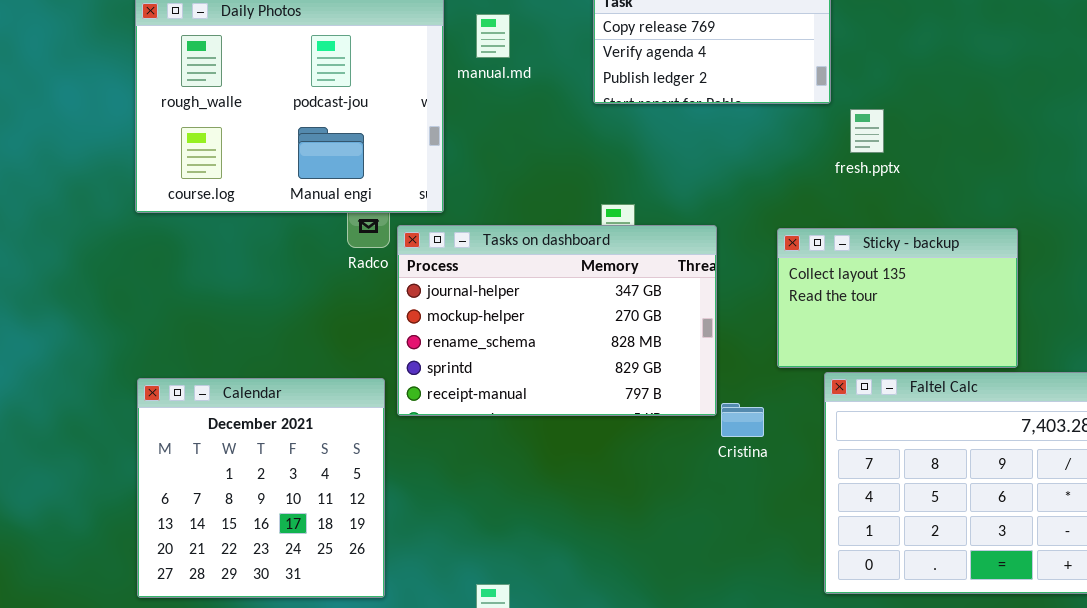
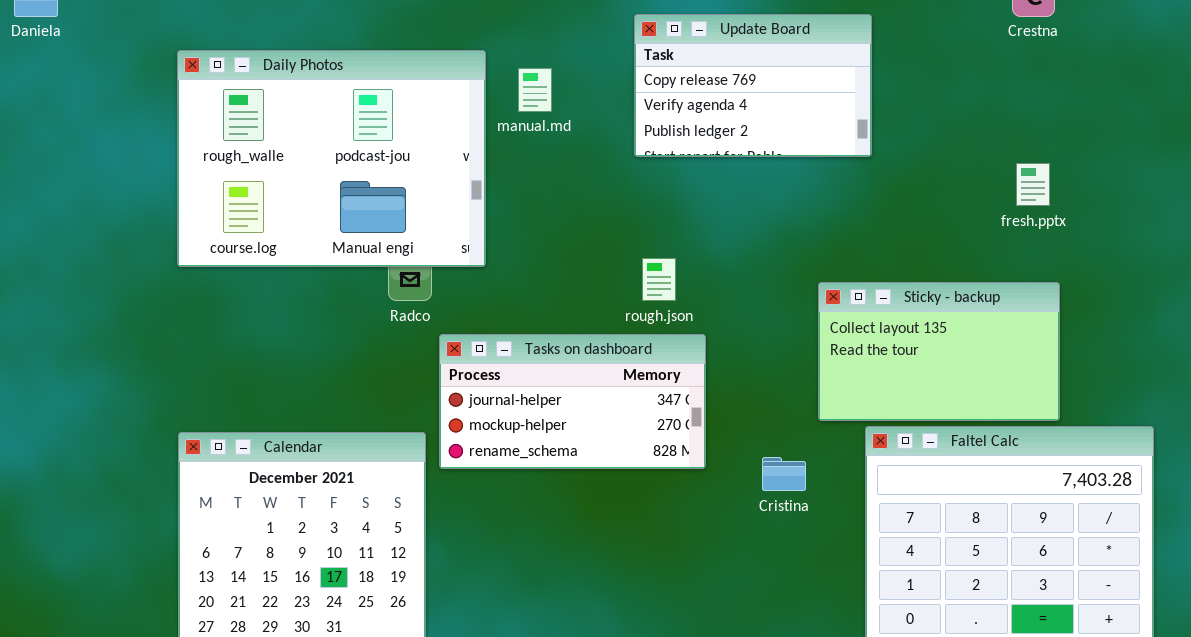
fresh.pptx: [850,109,884,153] -> [1016,163,1050,206], moved
Tasks on dashboard: [397,225,717,416] -> [439,334,706,469], resized

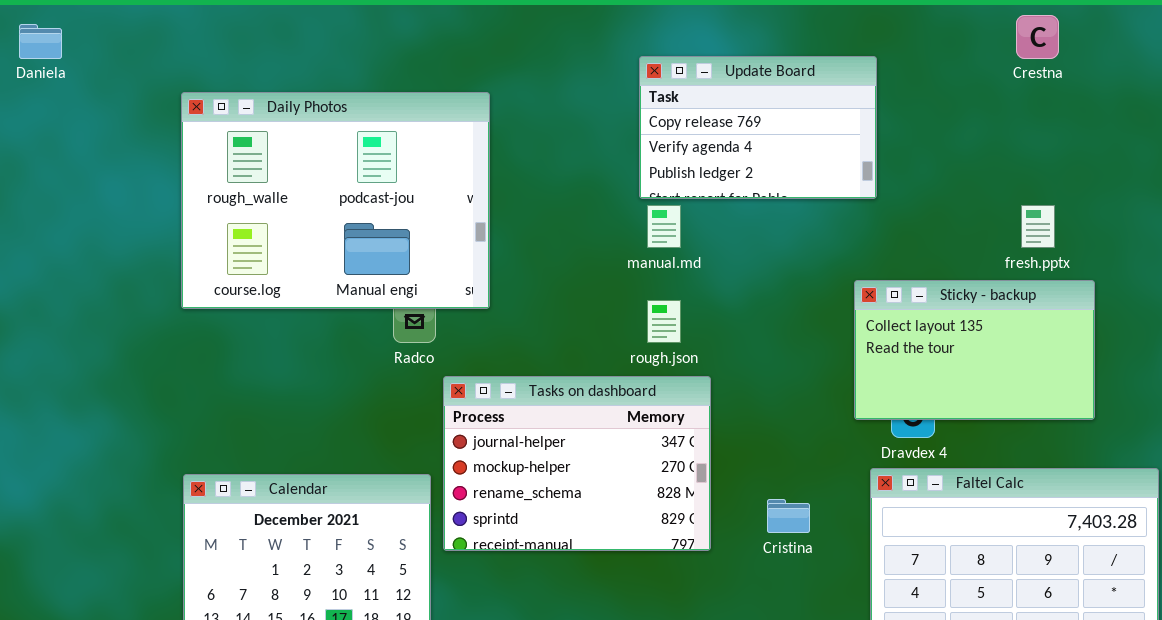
manual.md: [518,68,552,112] -> [647,205,681,248], moved
Sticky - backup: [818,282,1060,421] -> [854,280,1095,420], moved
Tasks on dashboard: [439,334,706,469] -> [443,376,711,551], resized

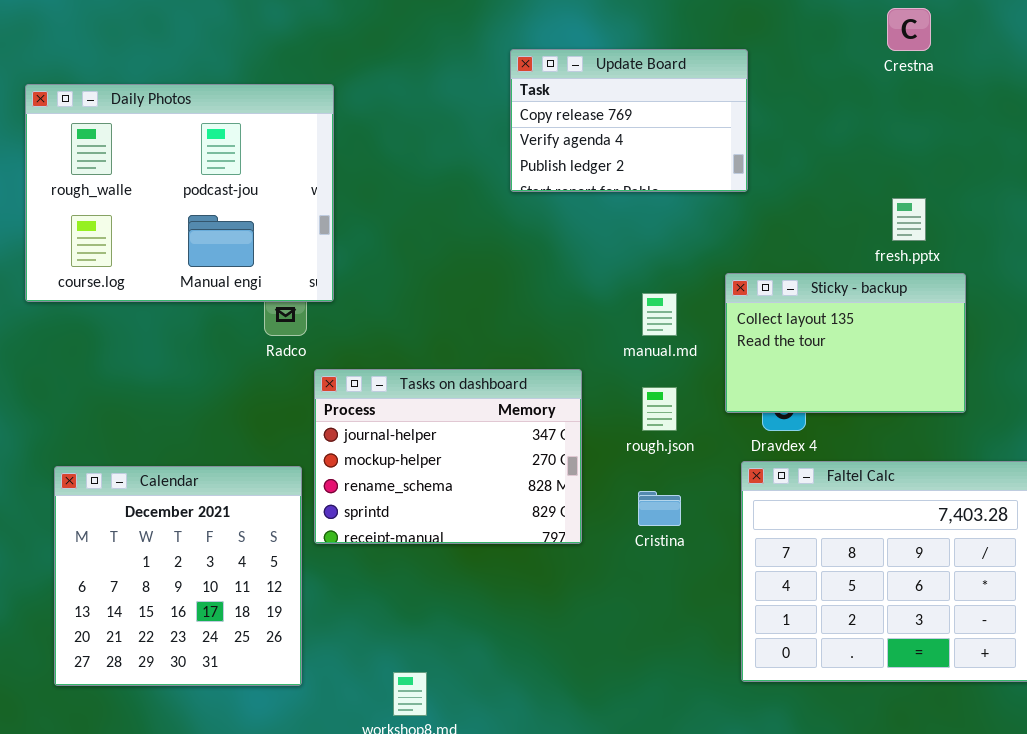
Daily Photos: [181,92,490,309] -> [25,84,334,302], moved
manual.md: [647,205,681,248] -> [642,293,677,336], moved
rough.json: [647,300,681,343] -> [642,387,677,431], moved

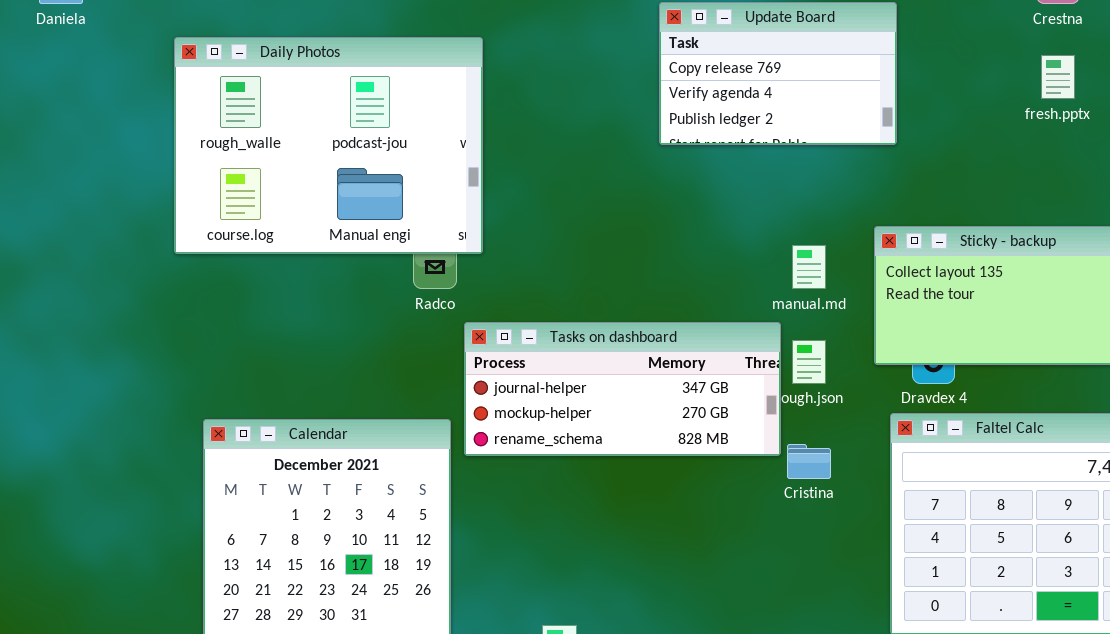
fresh.pptx: [892,198,926,241] -> [1041,55,1075,99], moved
Tasks on dashboard: [314,369,582,544] -> [464,322,781,456], resized

